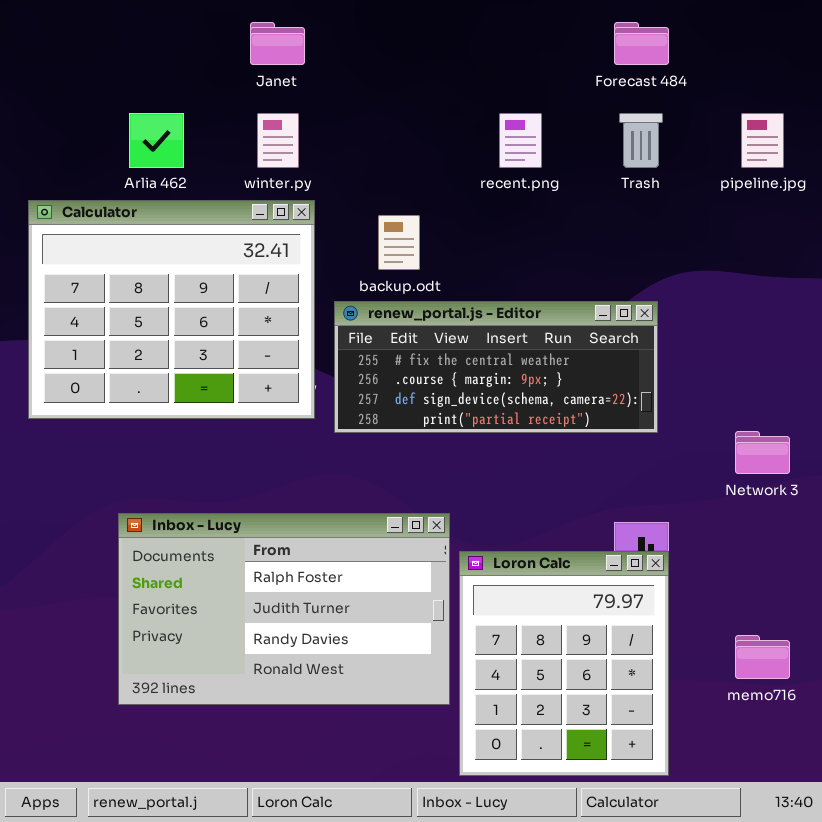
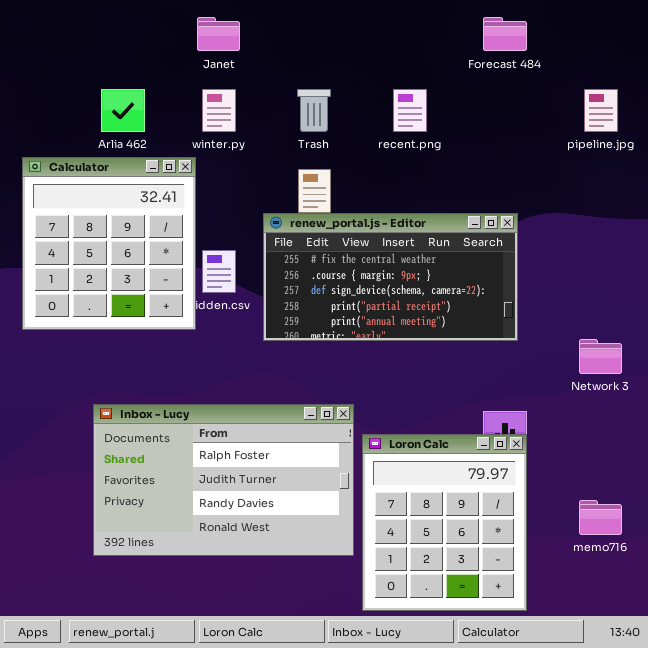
Trash: [619,113,663,168] -> [297,89,331,132], moved
Calculator: [28,200,315,419] -> [22,157,196,330], resized
renew_portal.js - Editor: [334,301,658,433] -> [263,213,518,341], resized

